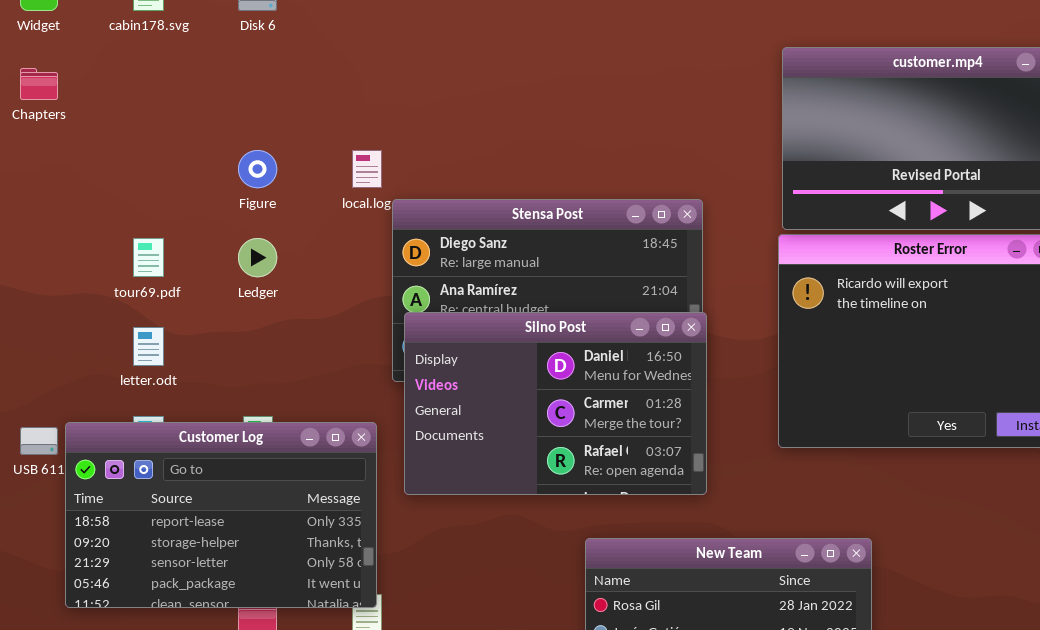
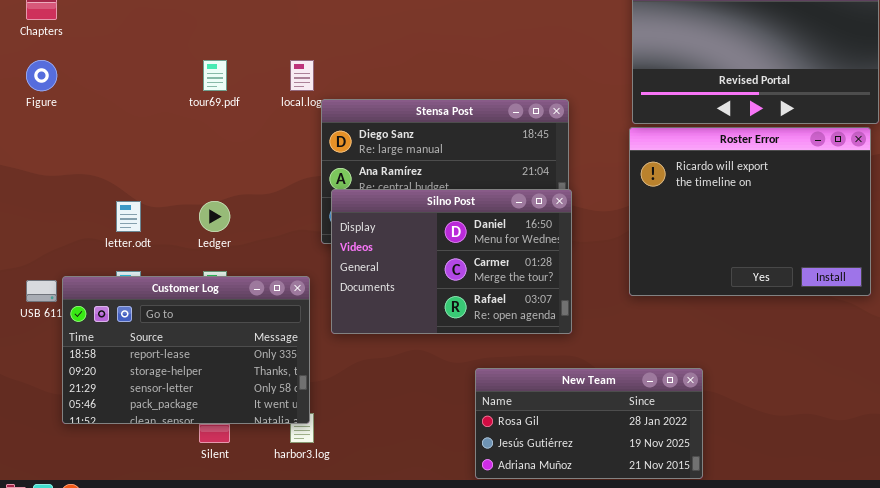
Figure: [238,150,277,188] -> [26,60,57,91], moved
tour69.pdf: [133,238,164,277] -> [203,60,227,91], moved
Ledger: [238,238,277,277] -> [199,201,230,232], moved

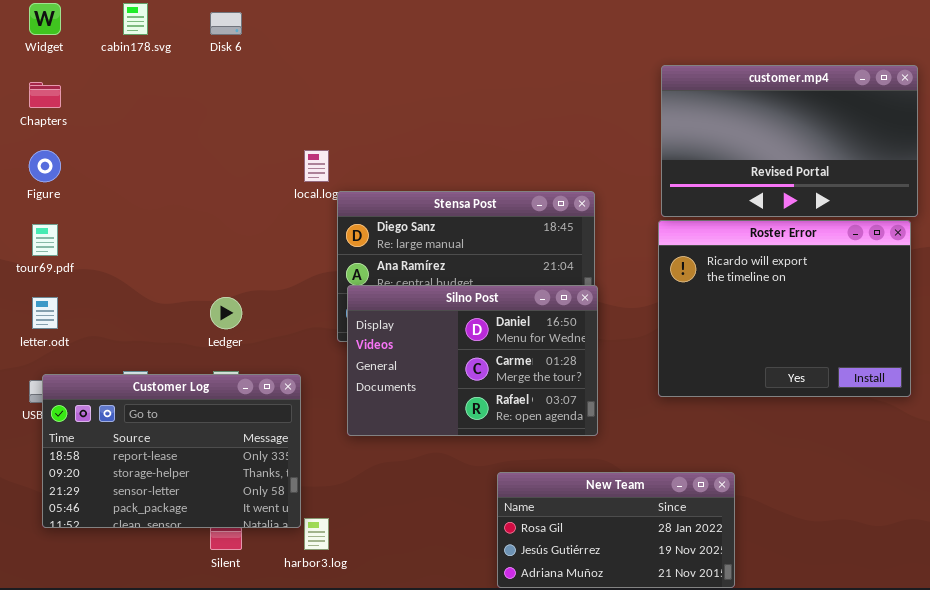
tour69.pdf: [203,60,227,91] -> [32,224,58,256], moved
letter.odt: [116,201,141,232] -> [32,297,58,329], moved
Customer Log: [62,276,310,424] -> [42,374,301,528], moved

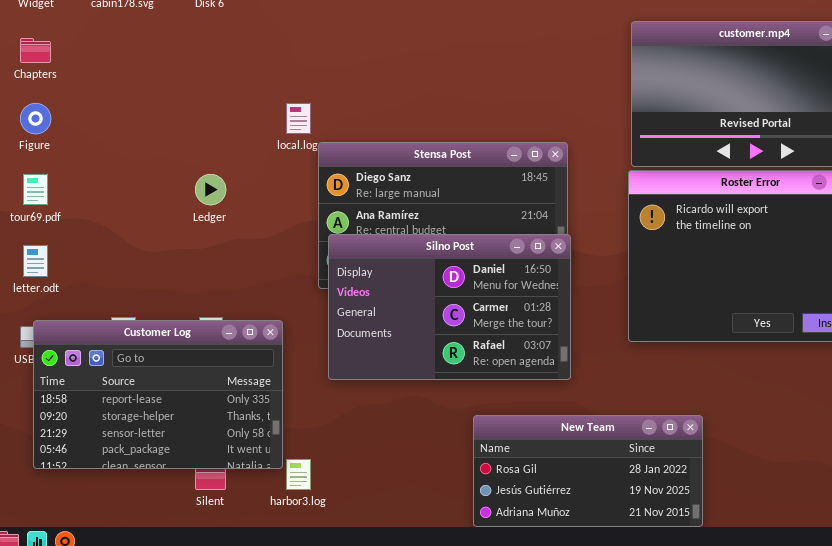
Ledger: [210,297,242,329] -> [195,174,226,205], moved

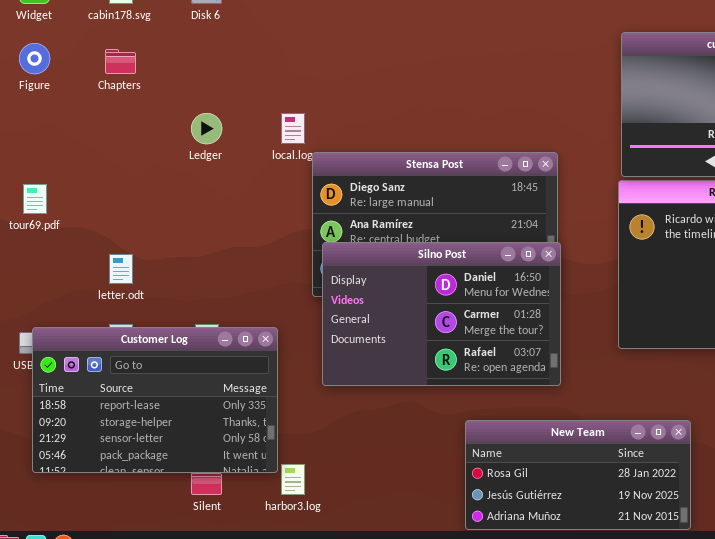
Chapters: [20,38,51,63] -> [105,49,136,74], moved
Figure: [20,103,51,134] -> [19,43,50,74], moved
Ledger: [195,174,226,205] -> [191,113,222,144], moved
letter.odt: [23,245,48,277] -> [109,254,133,284], moved

